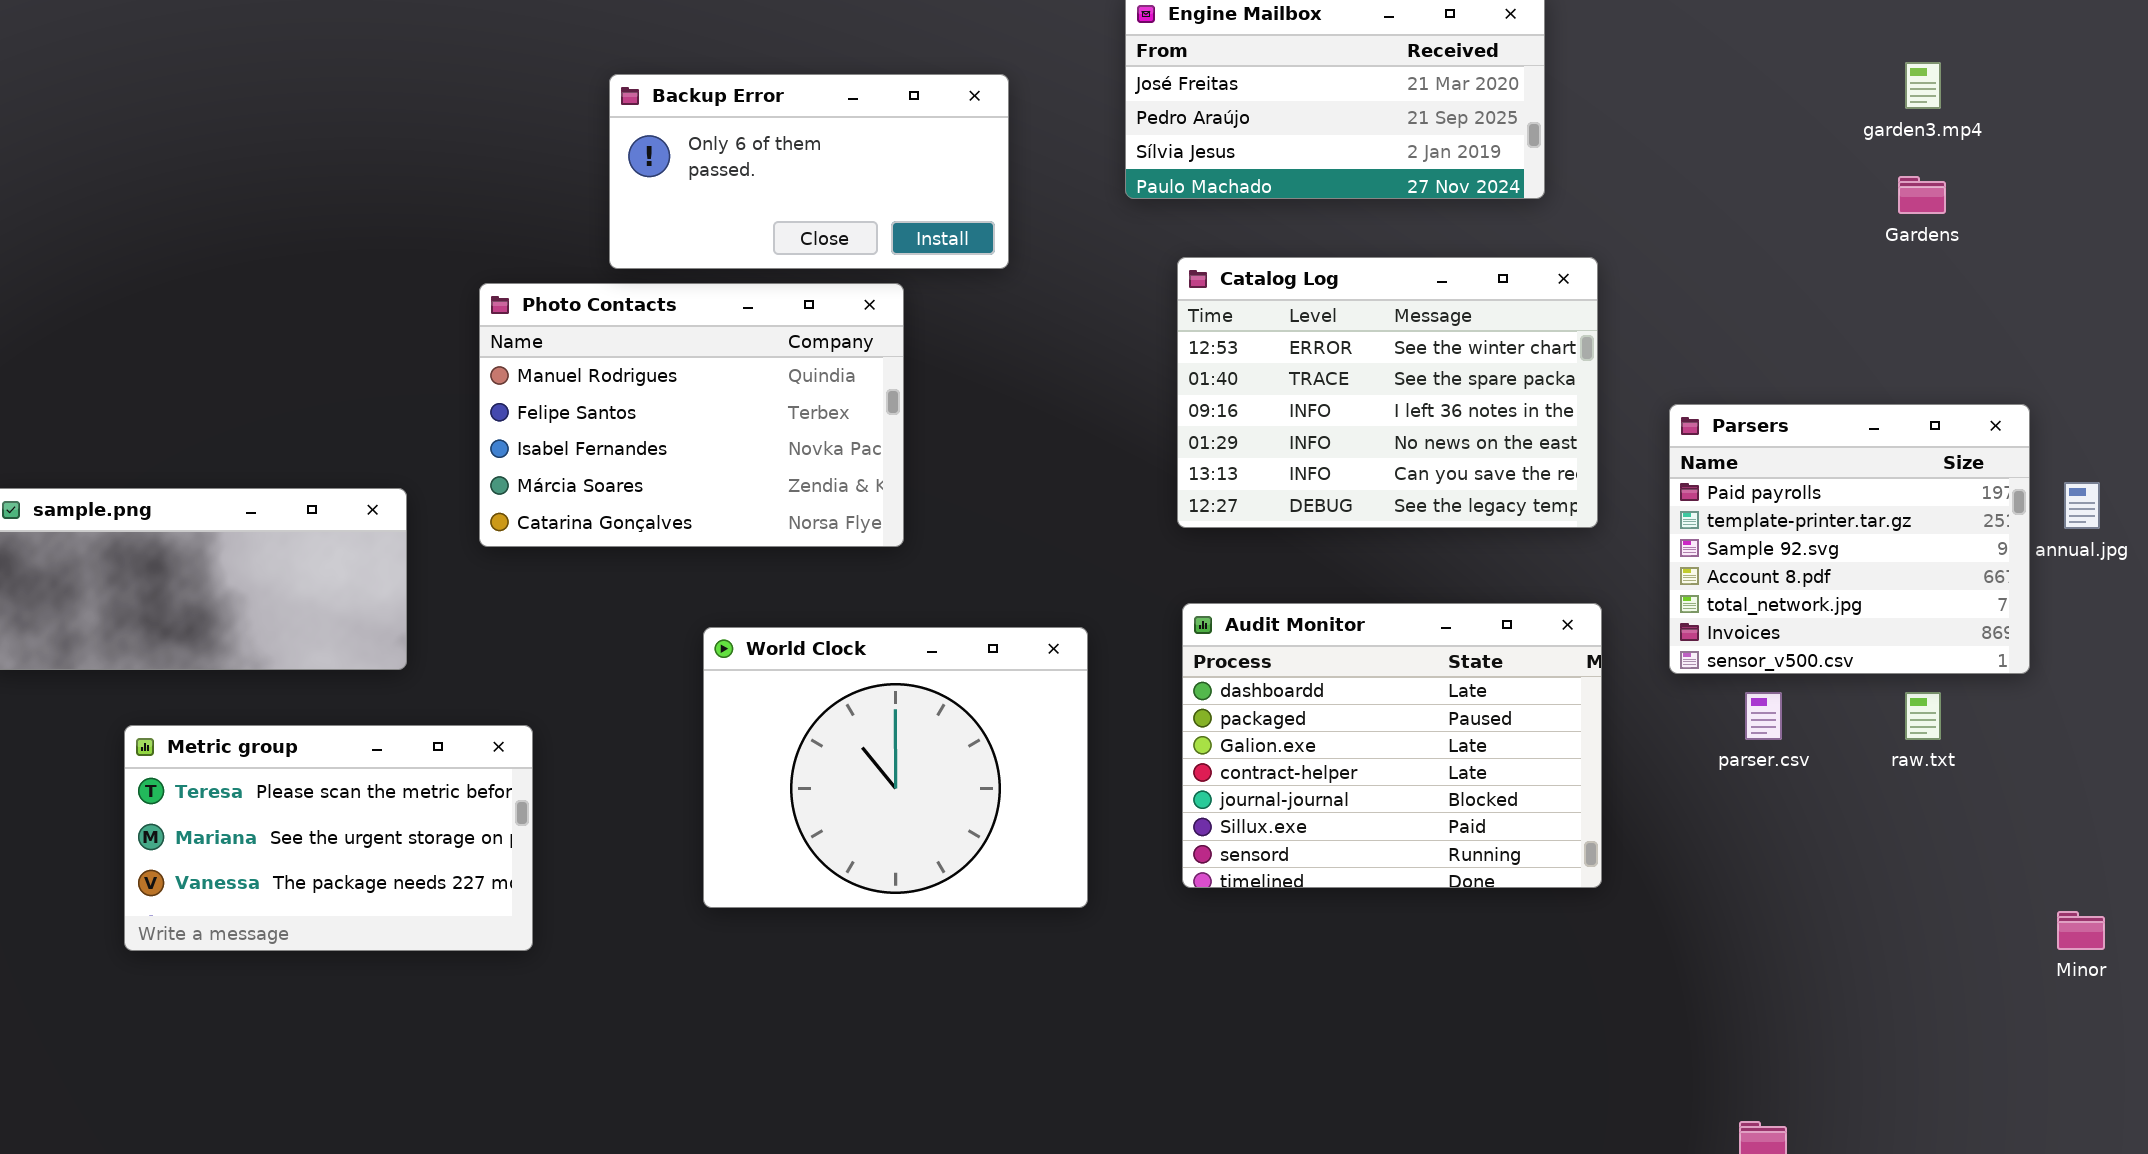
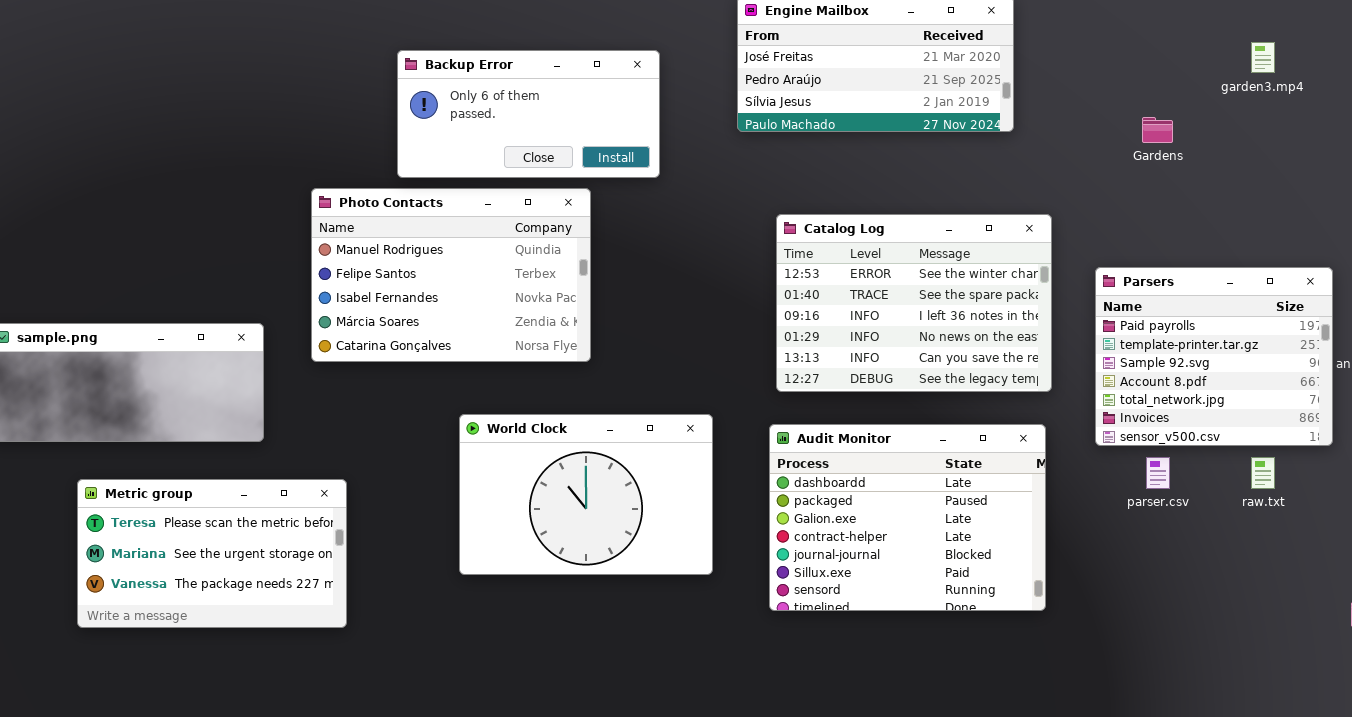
Gardens: [1898,176,1946,214] -> [1142,117,1173,143], moved
Catalog Log: [1177,257,1598,528] -> [776,214,1052,392], moved
Audit Monitor: [1182,603,1602,888] -> [769,424,1046,611], moved
World Clock: [703,627,1088,908] -> [459,414,713,575], resized

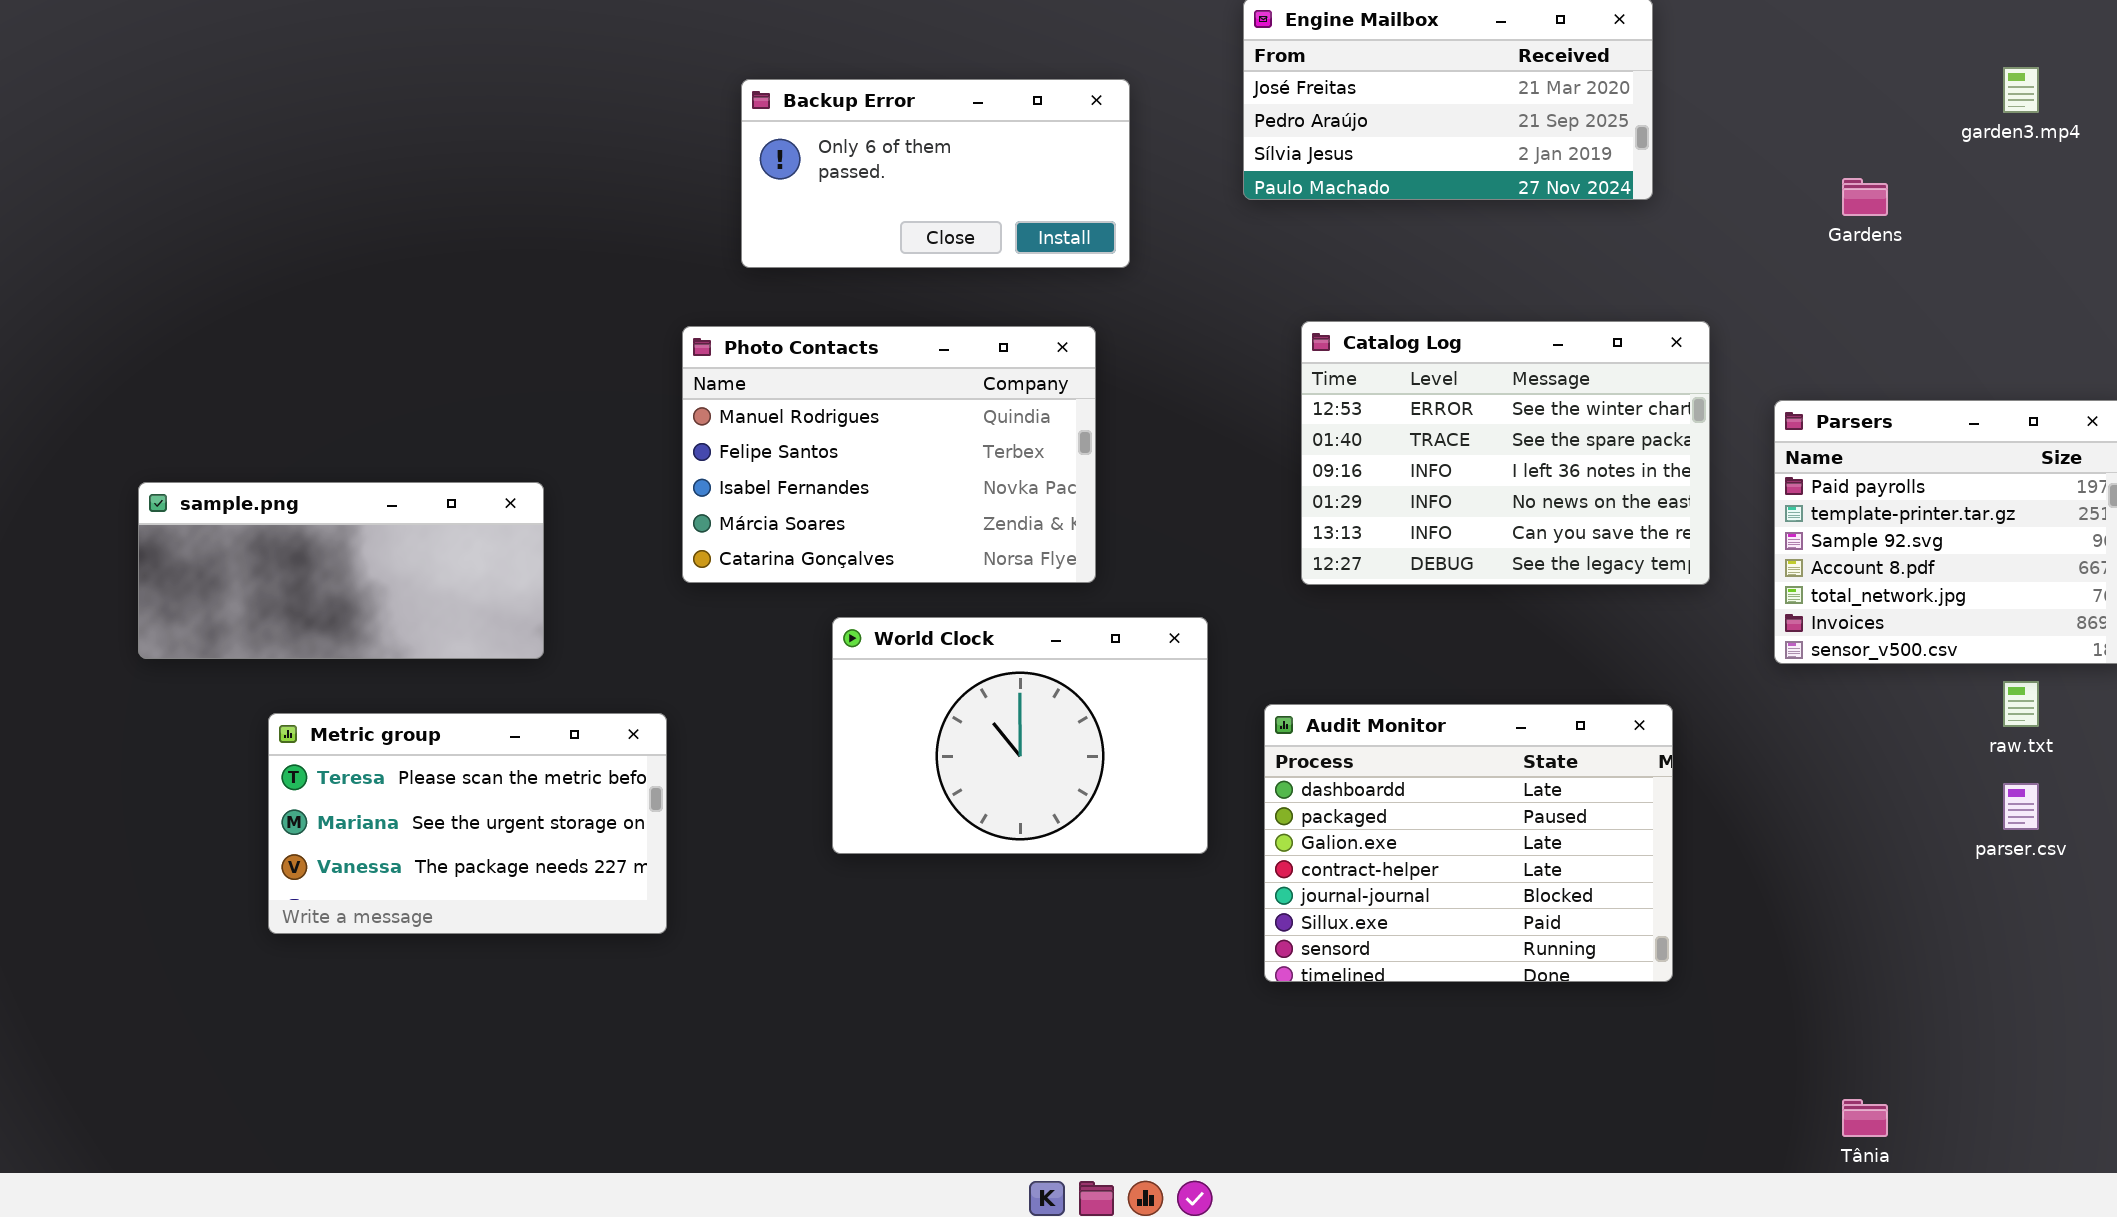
Photo Contacts: [311,188,591,362] -> [682,326,1096,583], moved
Audit Monitor: [769,424,1046,611] -> [1264,704,1673,982], moved
parser.csv: [1146,457,1170,489] -> [2003,783,2039,830], moved

